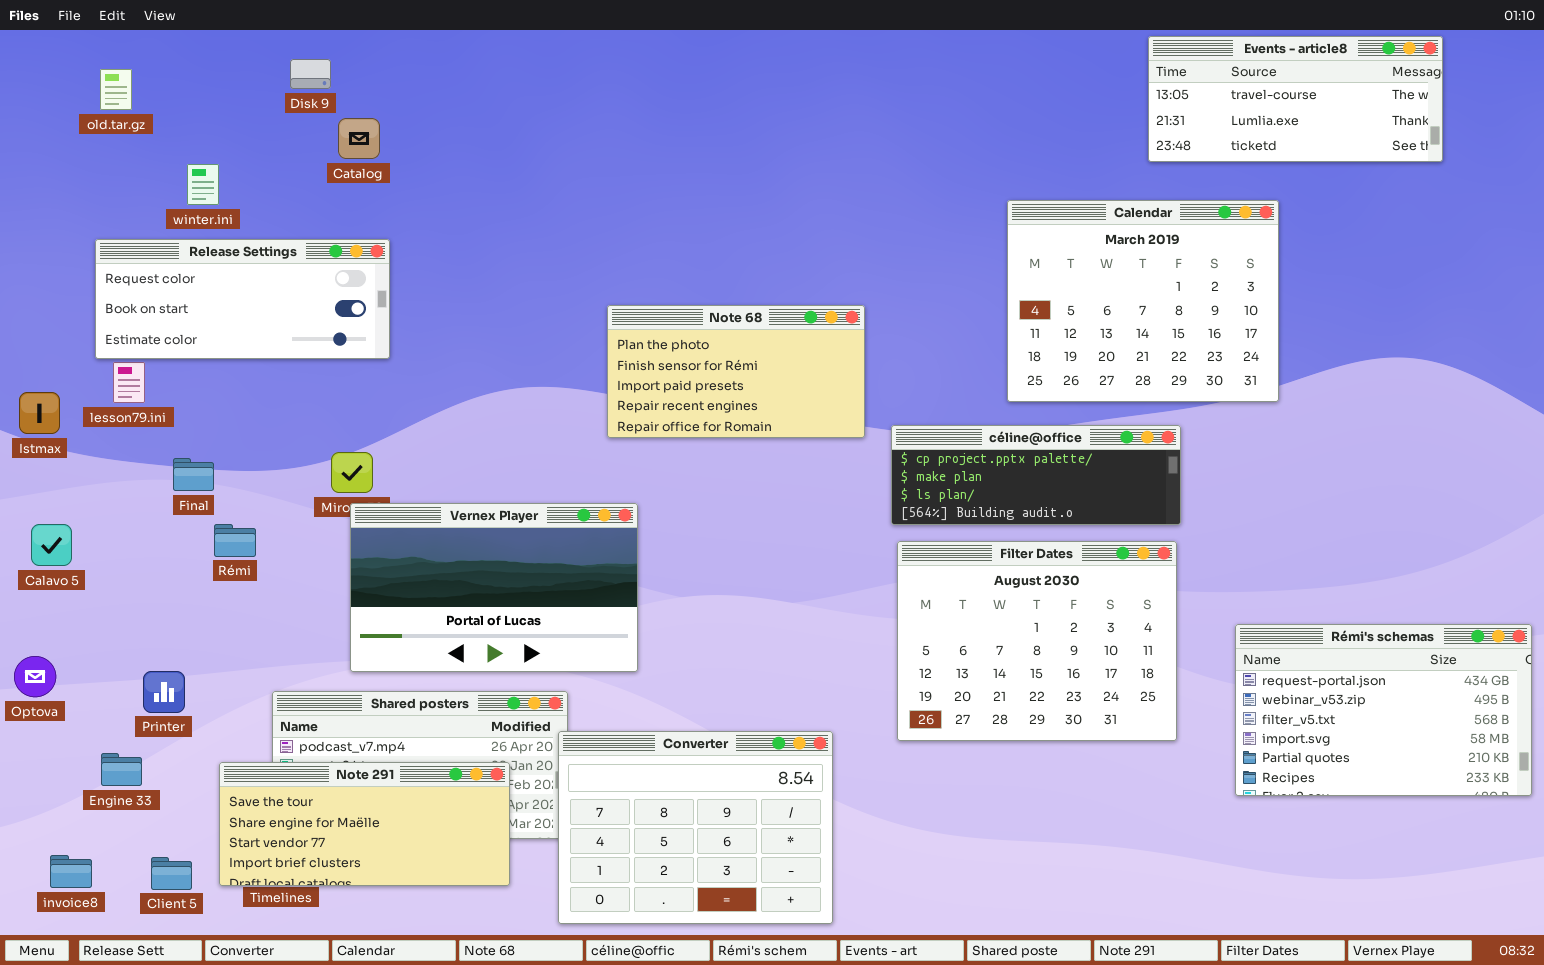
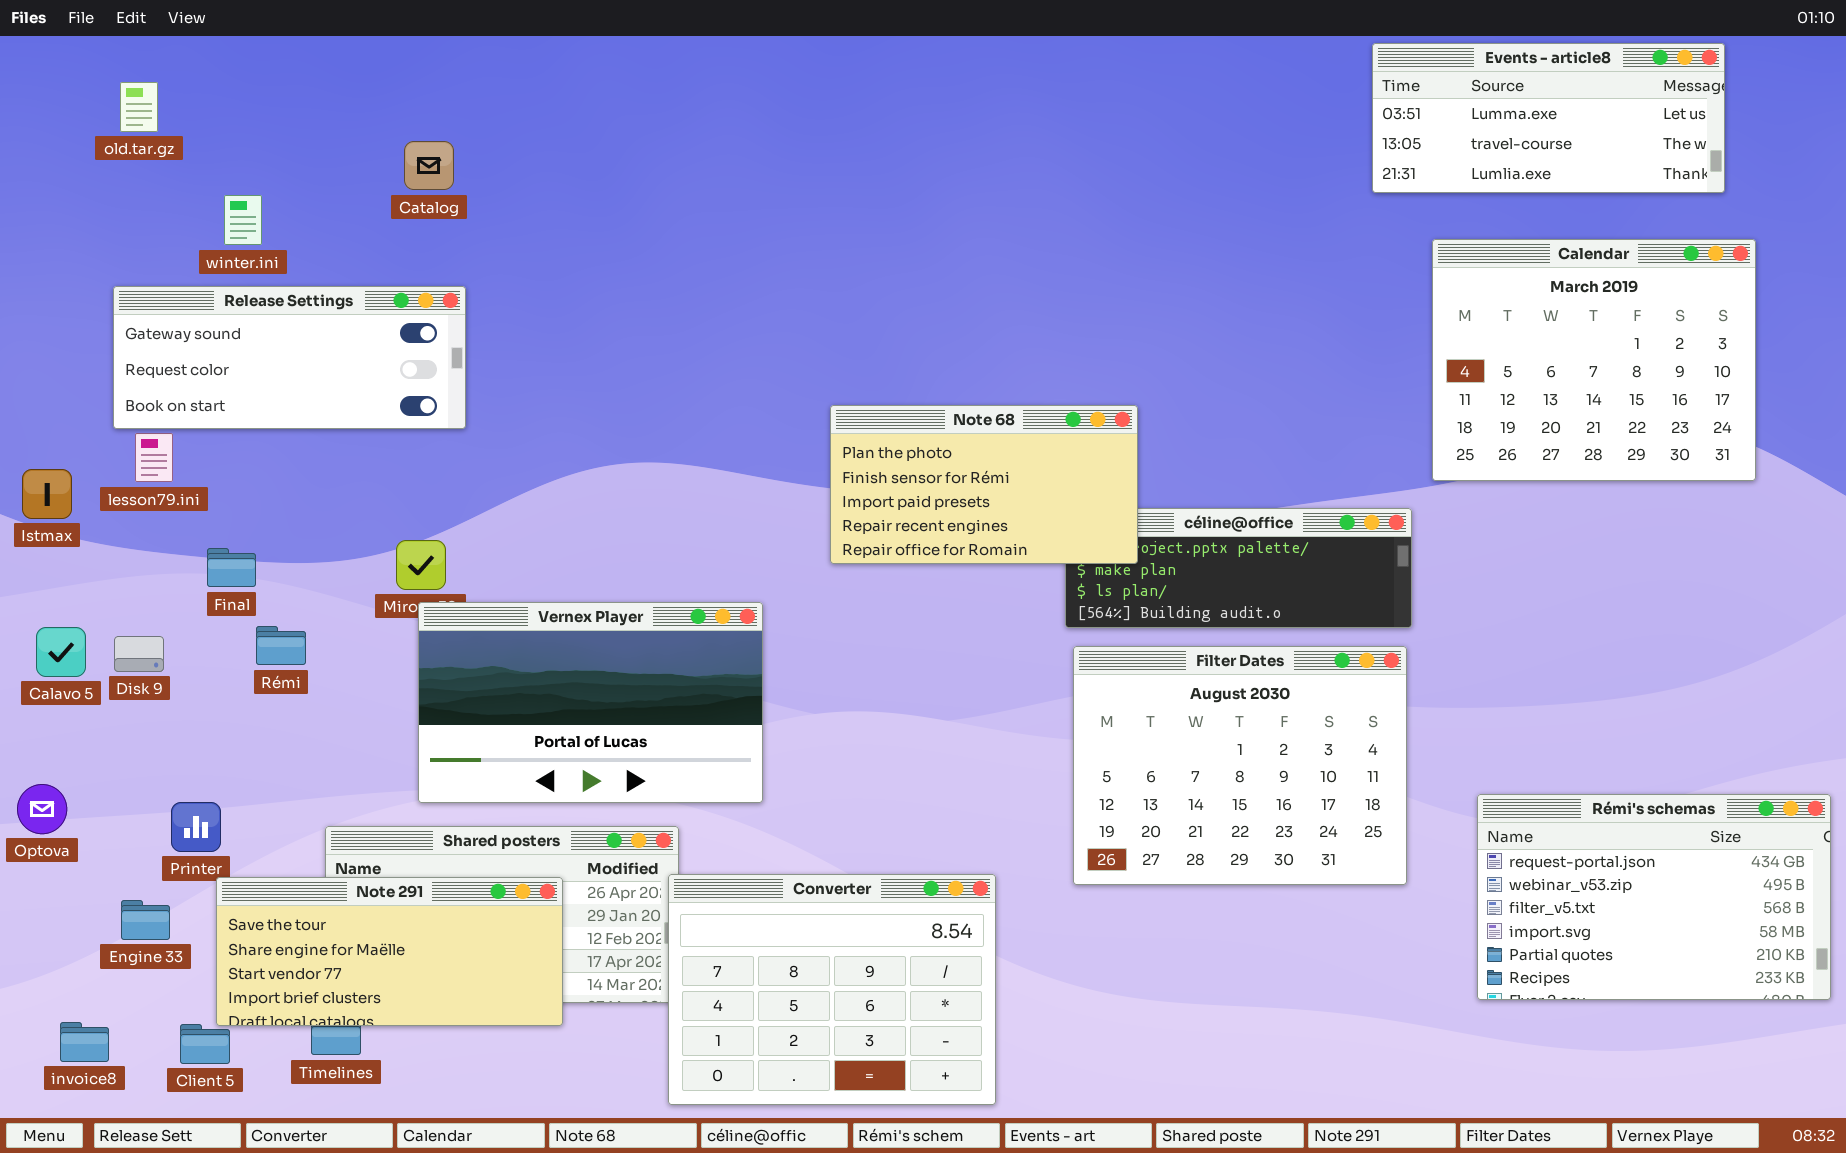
Events - article8: [1148,36,1443,162] -> [1372,43,1725,193], scrolled up 1 row
Disk 9: [290,59,331,89] -> [114,636,164,672], moved
Calendar: [1007,200,1279,402] -> [1432,239,1756,481], moved
Release Settings: [95,239,390,359] -> [113,286,466,429], scrolled up 1 row
Note 68: [607,305,865,438] -> [830,405,1138,564], moved
Rémi's schemas: [1235,624,1532,796] -> [1477,794,1831,1000], moved
Note 291: [219,762,510,886] -> [216,877,563,1026], moved

